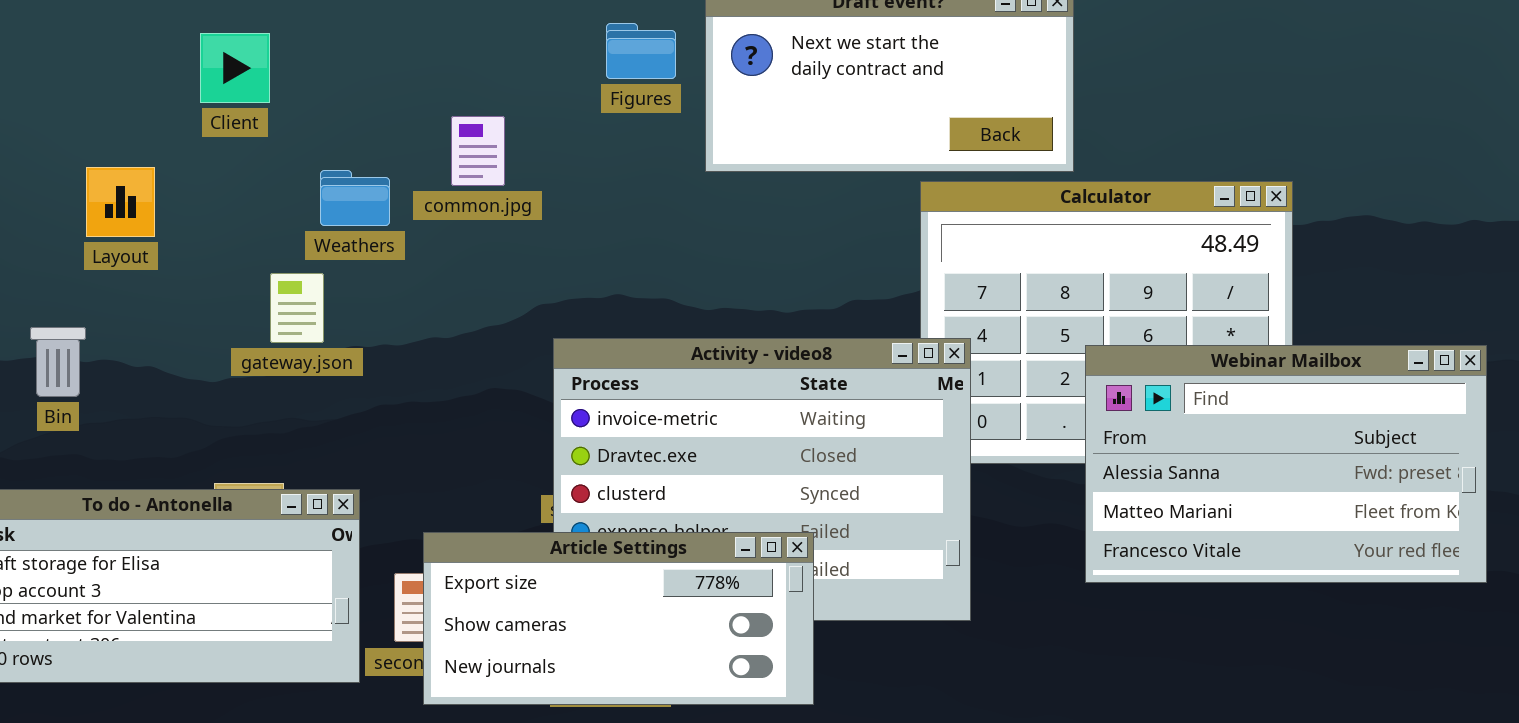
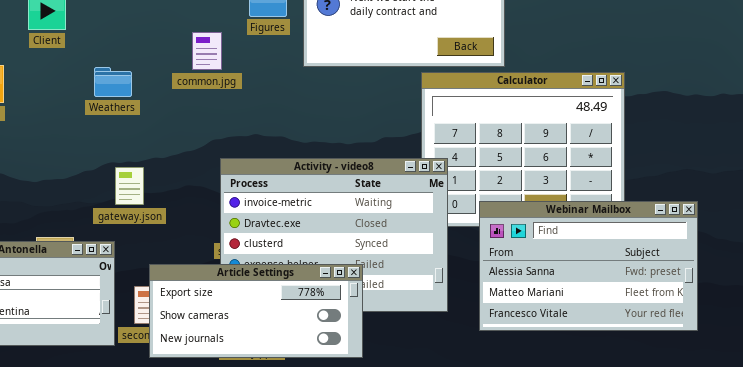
common.jpg: [451,116,505,186] -> [192,32,222,70], moved
gateway.json: [270,273,324,343] -> [115,167,144,205], moved
Webinar Mailbox: [1085,345,1487,583] -> [479,201,698,331], moved

